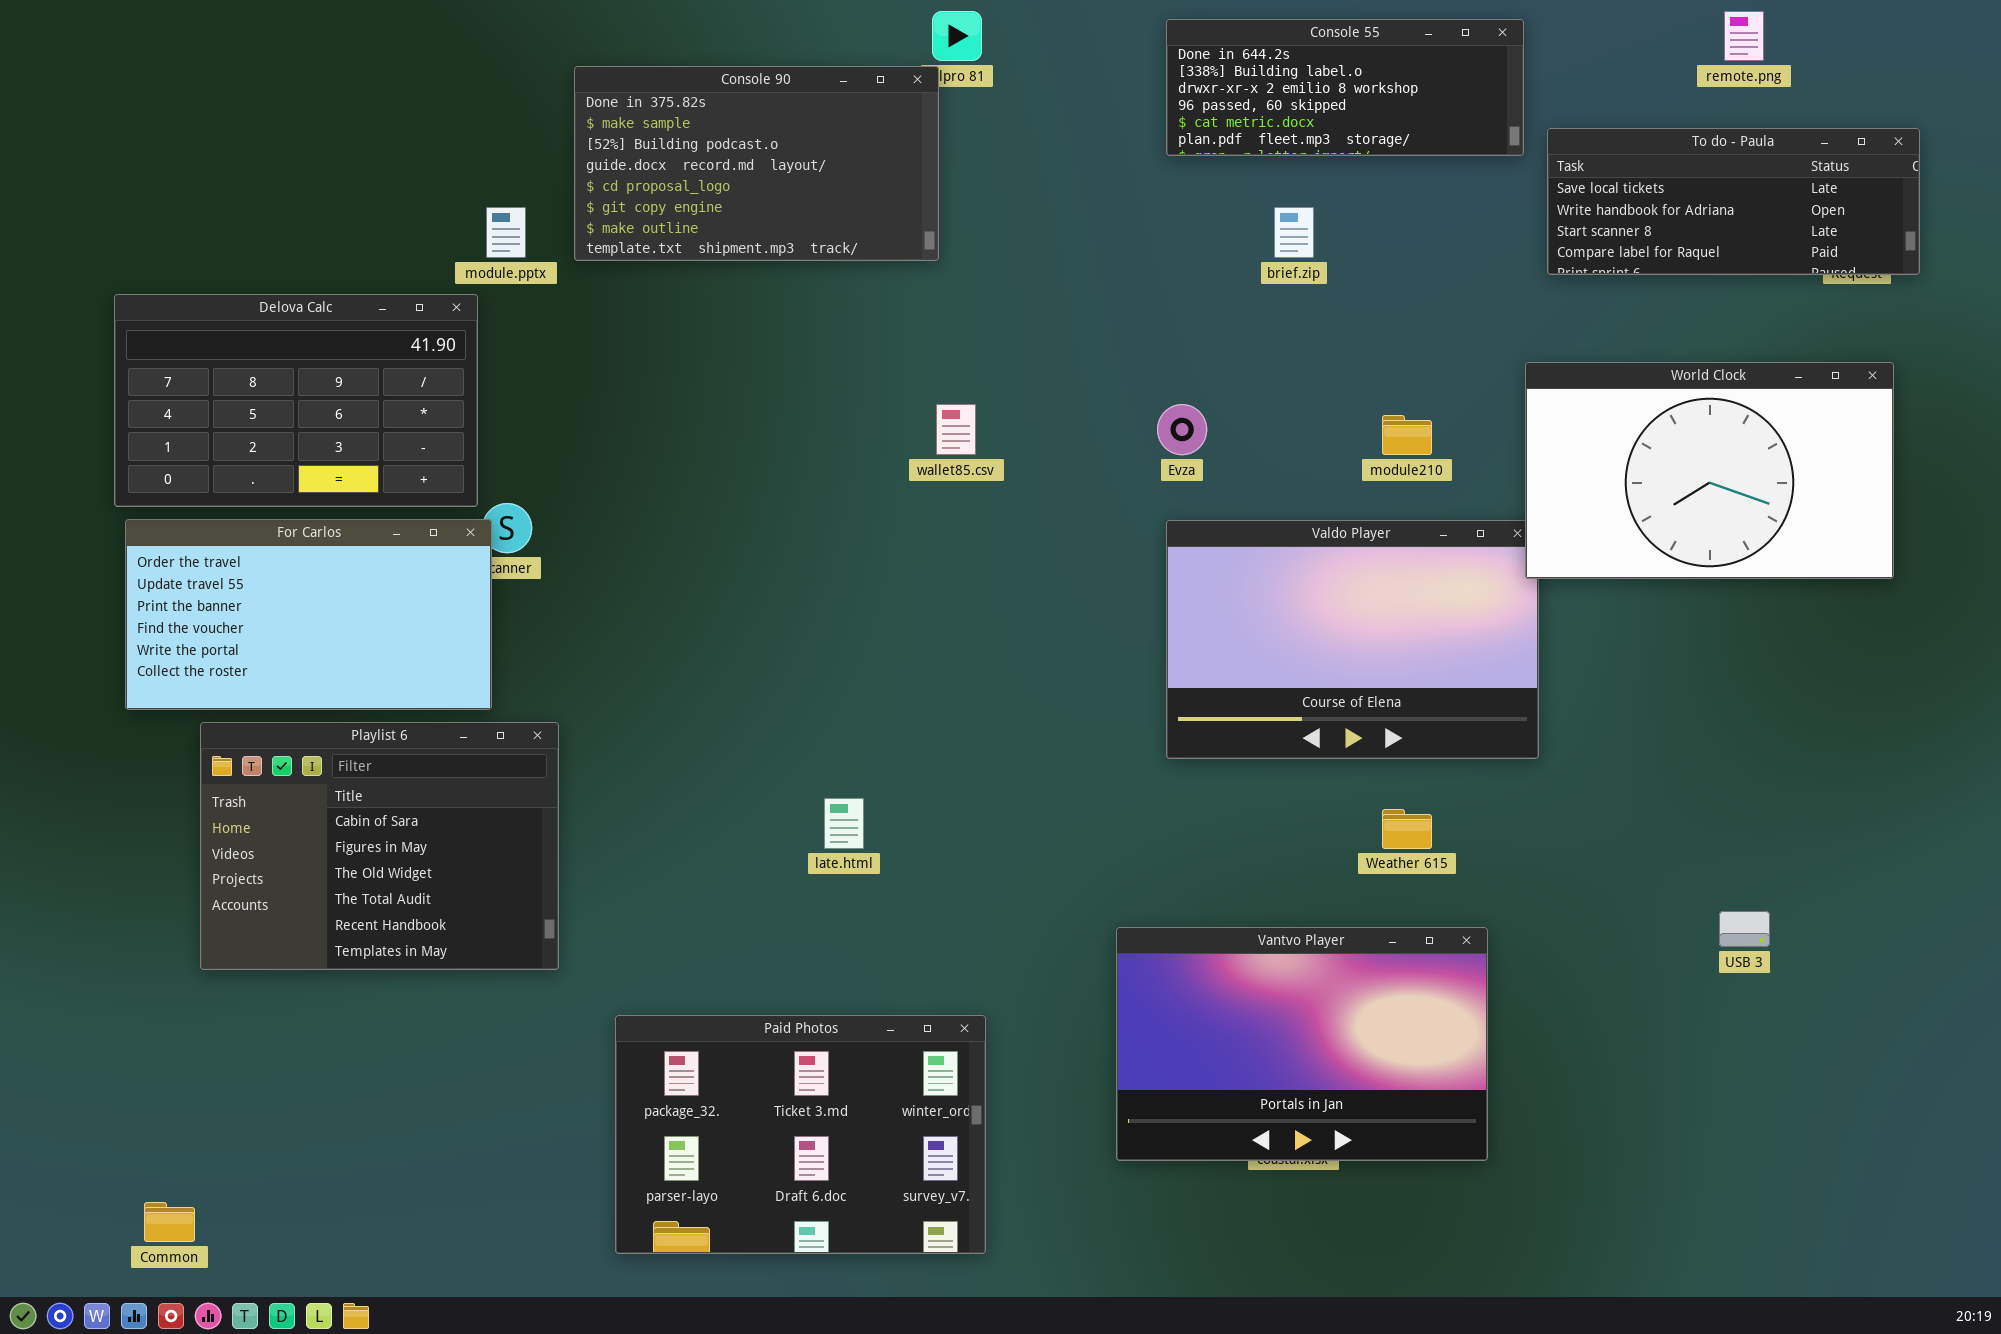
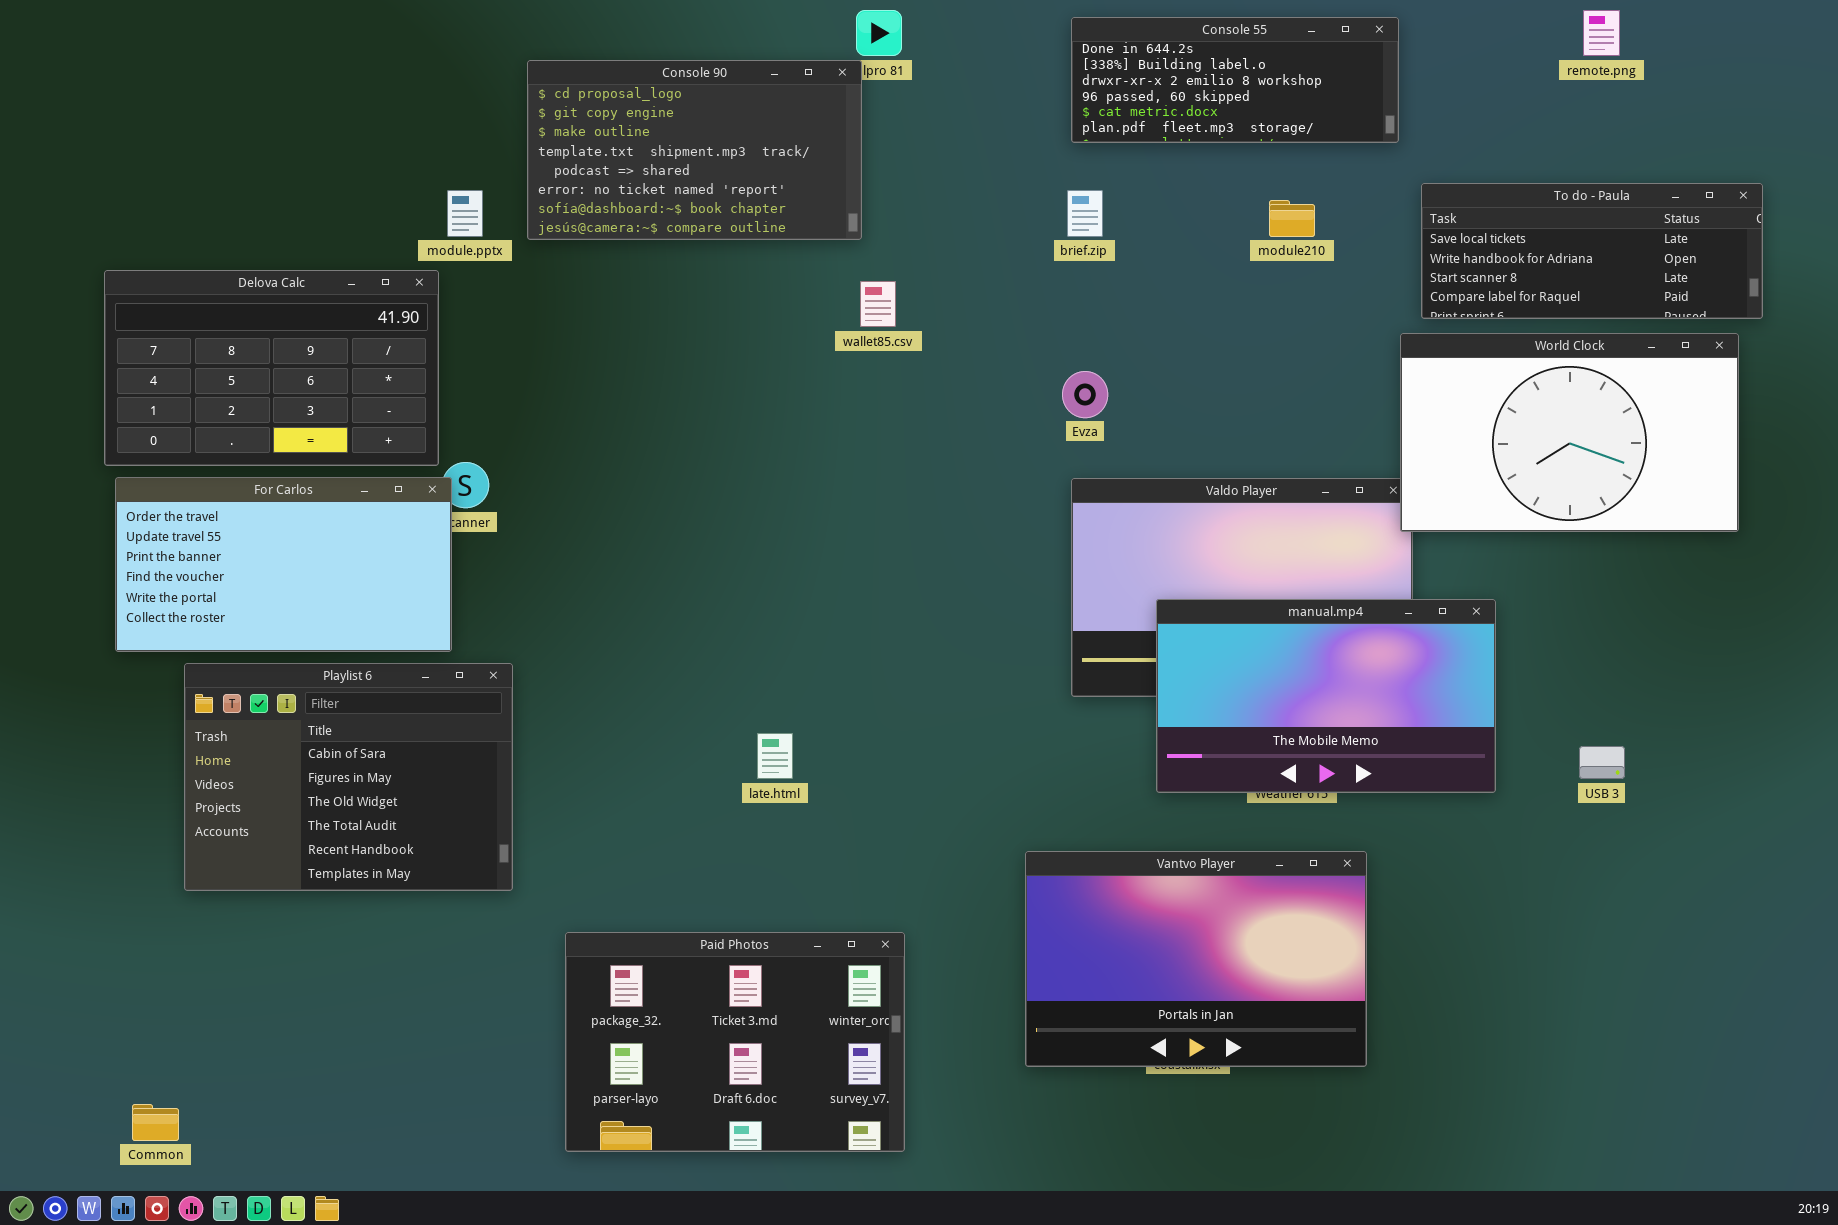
Console 90: [574,66,939,261] -> [527,60,862,240], scrolled down 4 rows
To do - Paula: [1547,128,1920,275] -> [1421,183,1763,319], moved
brief.zip: [1274,207,1314,258] -> [1067,190,1103,237], moved
wallet85.csv: [936,404,976,455] -> [860,281,896,327], moved
module210: [1382,415,1432,455] -> [1269,200,1315,237], moved
manual.mp4: none -> [1156,599,1496,793], opened
USB 3: [1719,911,1770,947] -> [1579,746,1625,779], moved

